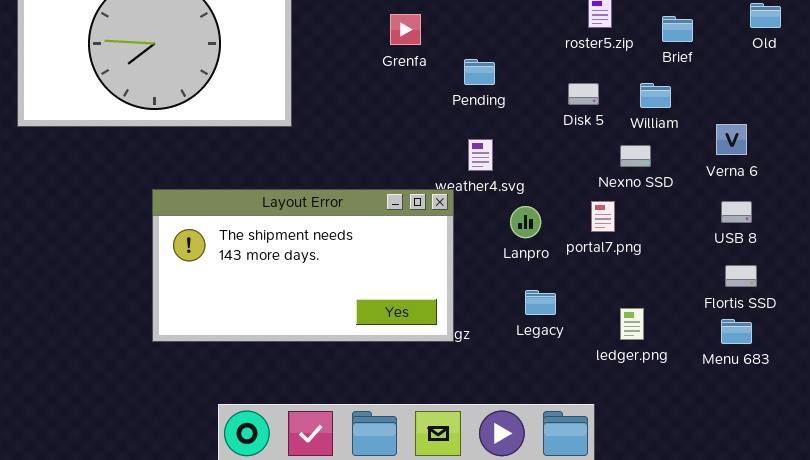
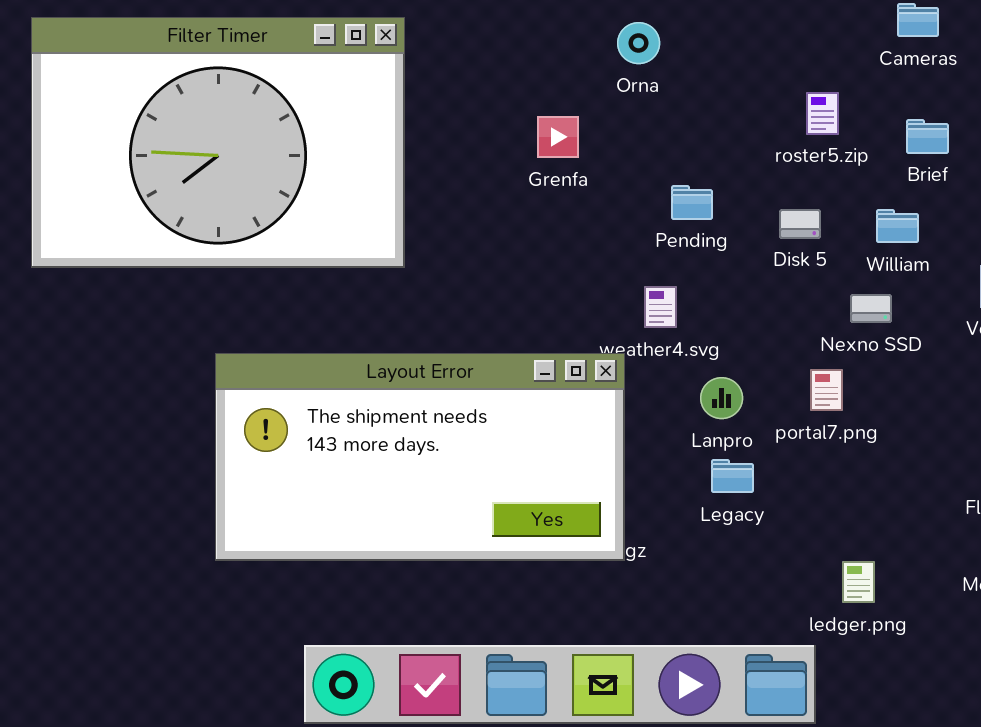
Pending: [464,59,495,85] -> [671,185,713,220], moved
Legacy: [525,290,556,315] -> [711,459,754,493], moved
ledger.png: [620,308,644,340] -> [842,561,875,603], moved

